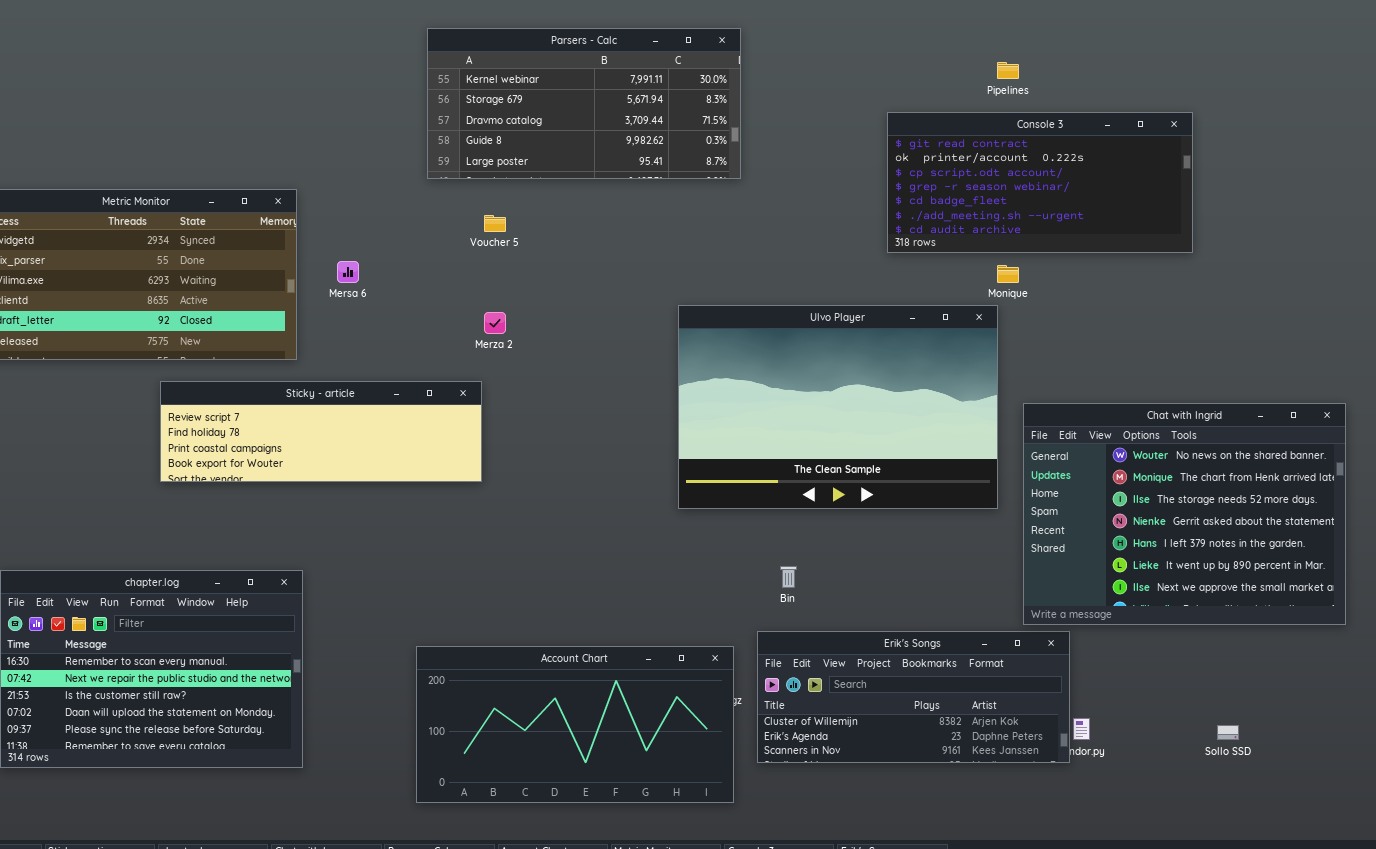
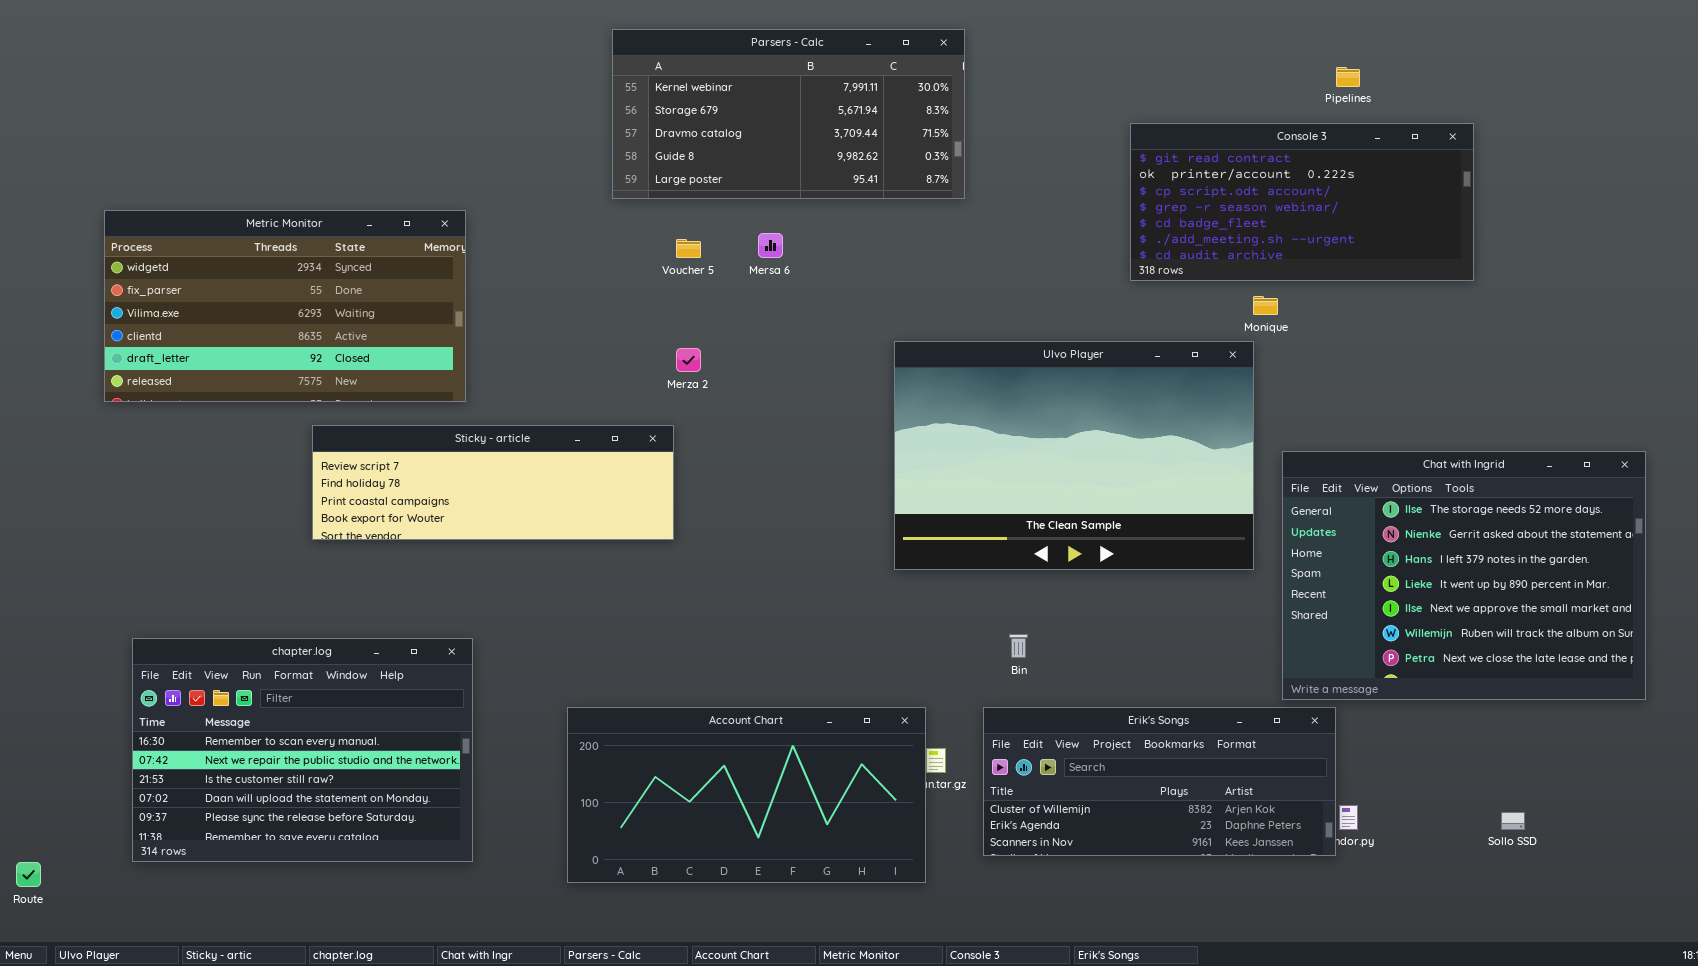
Pipelines: [997,62,1019,79] -> [1336,67,1360,87], moved
Mersa 6: [337,261,359,283] -> [758,233,783,258], moved
Chat with Ingrid: [1023,403,1346,625] -> [1282,451,1646,700], scrolled down 2 rows
Account Chart: [416,646,734,803] -> [567,707,926,883], moved

